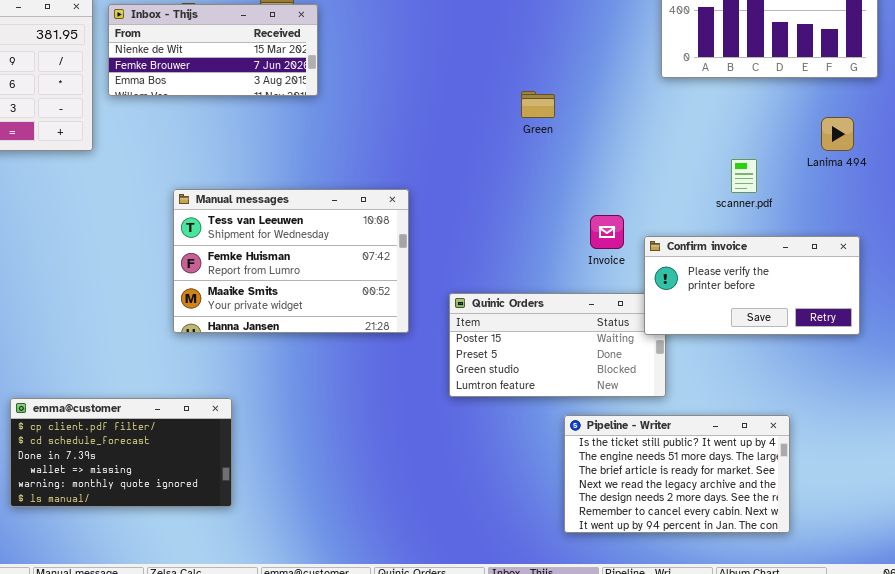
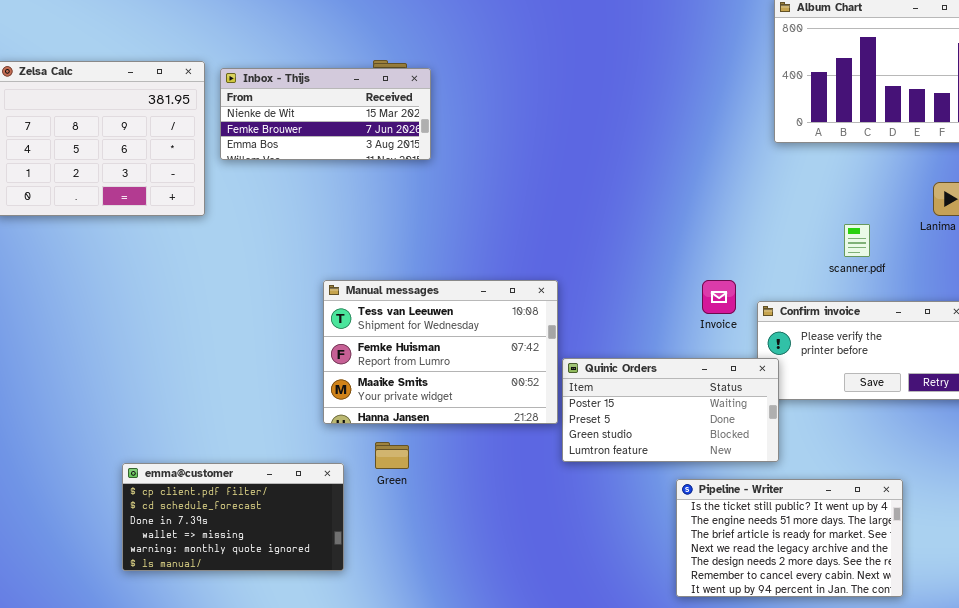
Green: [521,91,555,118] -> [375,442,409,469], moved
Manual messages: [173,189,409,333] -> [323,280,558,424], moved
Quinic Orders: [449,293,666,397] -> [562,358,779,462], raised

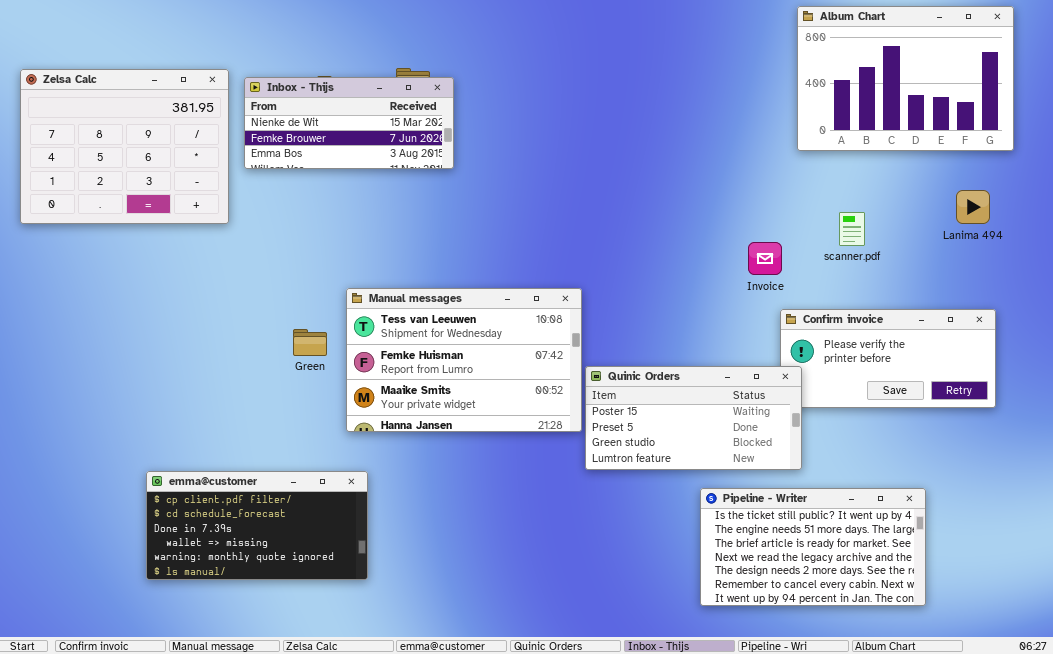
scanner.pdf: [844,224,870,257] -> [839,212,865,246], moved
Invoice: [702,280,736,314] -> [748,242,782,275], moved
Green: [375,442,409,469] -> [293,329,327,356], moved

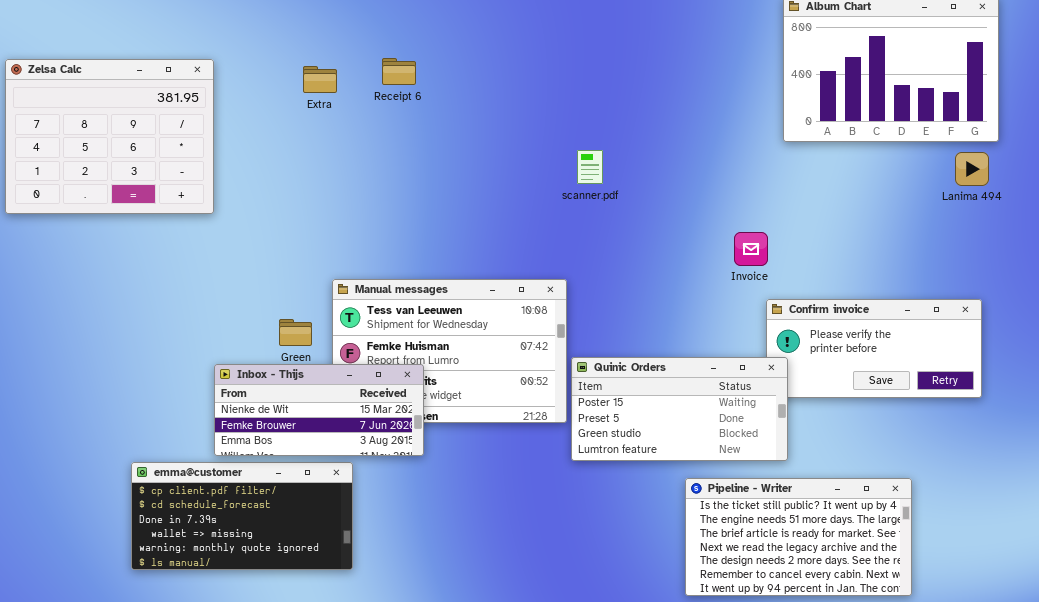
Inbox - Thijs: [244,77,454,169] -> [214,364,424,456], moved
Lanima 494: [956,190,990,224] -> [955,152,989,186], moved
scanner.pdf: [839,212,865,246] -> [577,150,603,184], moved

